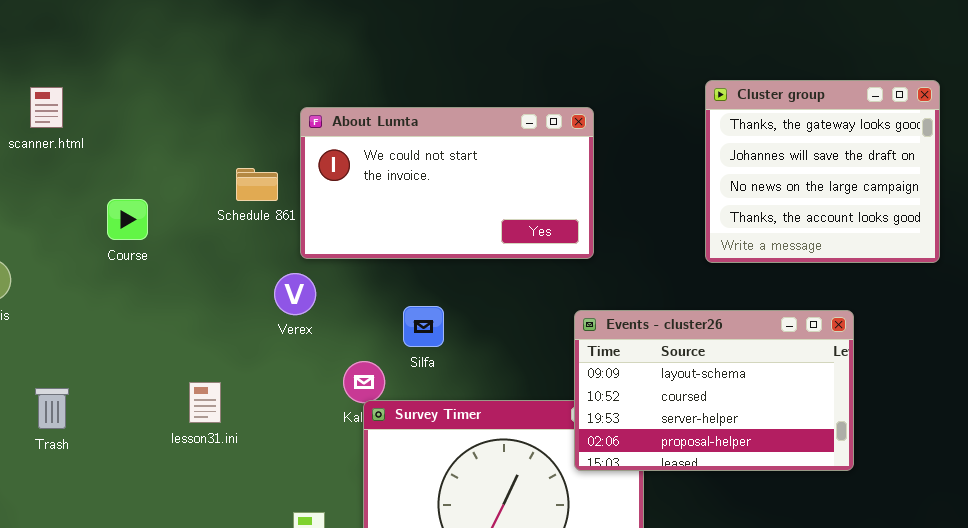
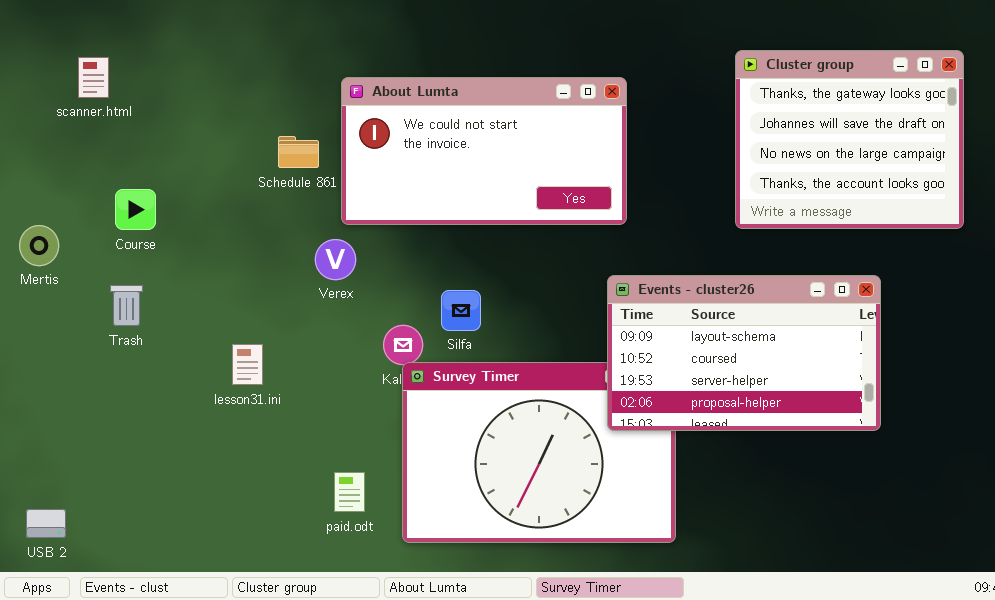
Course: [107,199,148,240] -> [115,189,156,230], moved
Silfa: [403,306,444,347] -> [441,290,481,331], moved
Trash: [35,388,69,429] -> [110,285,143,326], moved

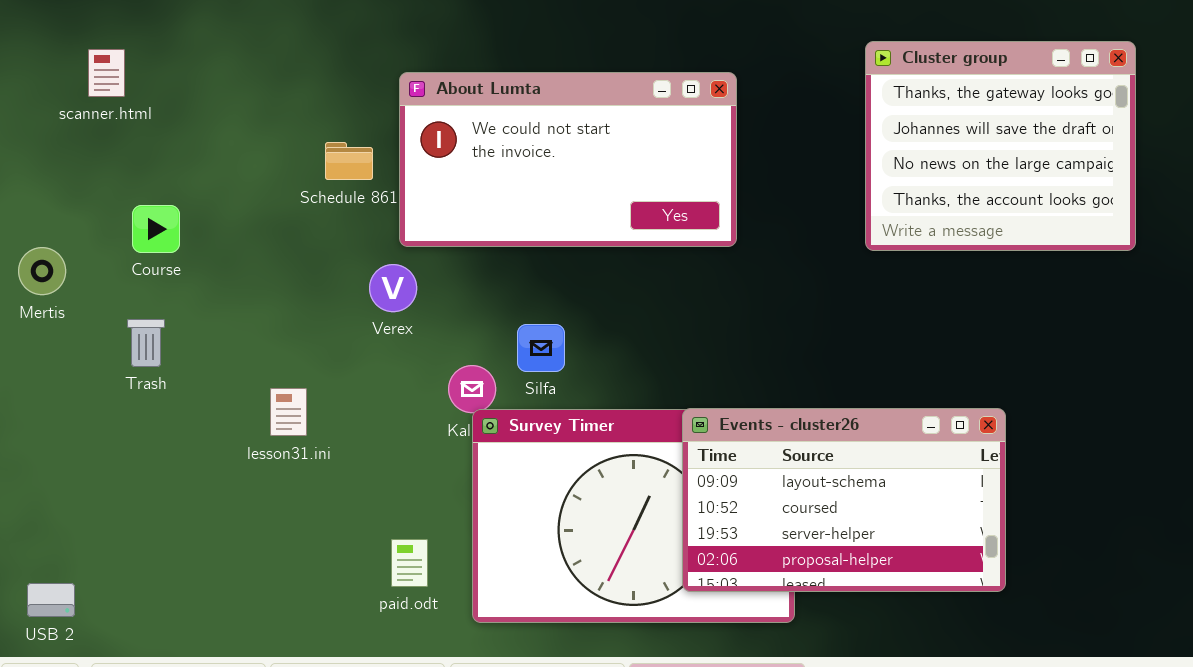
Events - cluster26: [607,275,881,431] -> [682,408,1006,592], moved

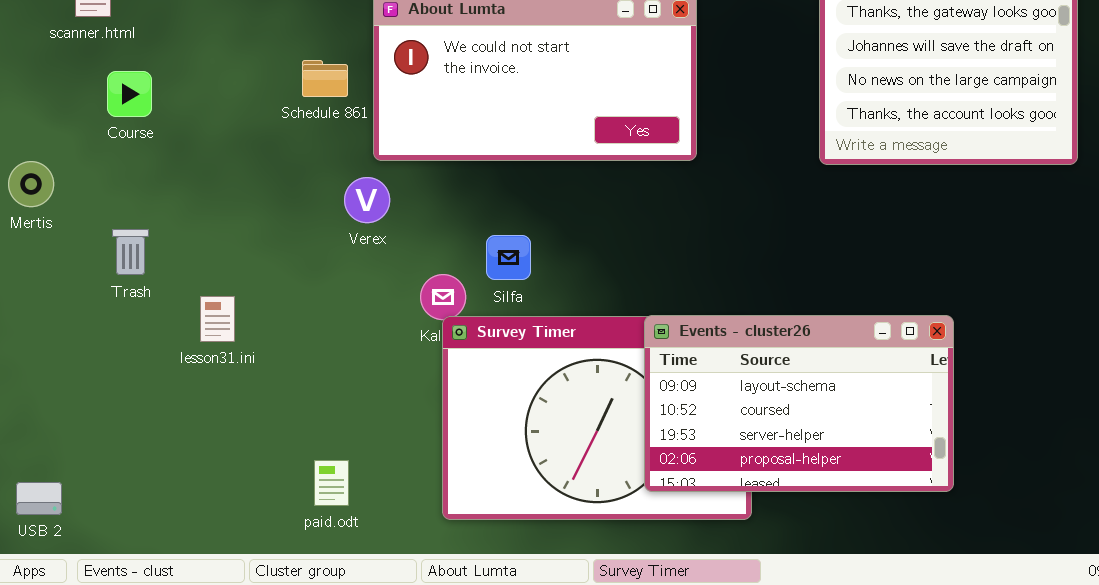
Course: [132,205,180,253] -> [107,71,152,117], moved
lesson31.ini: [270,388,307,436] -> [200,296,235,342], moved
paid.odt: [391,539,428,587] -> [314,460,349,506], moved

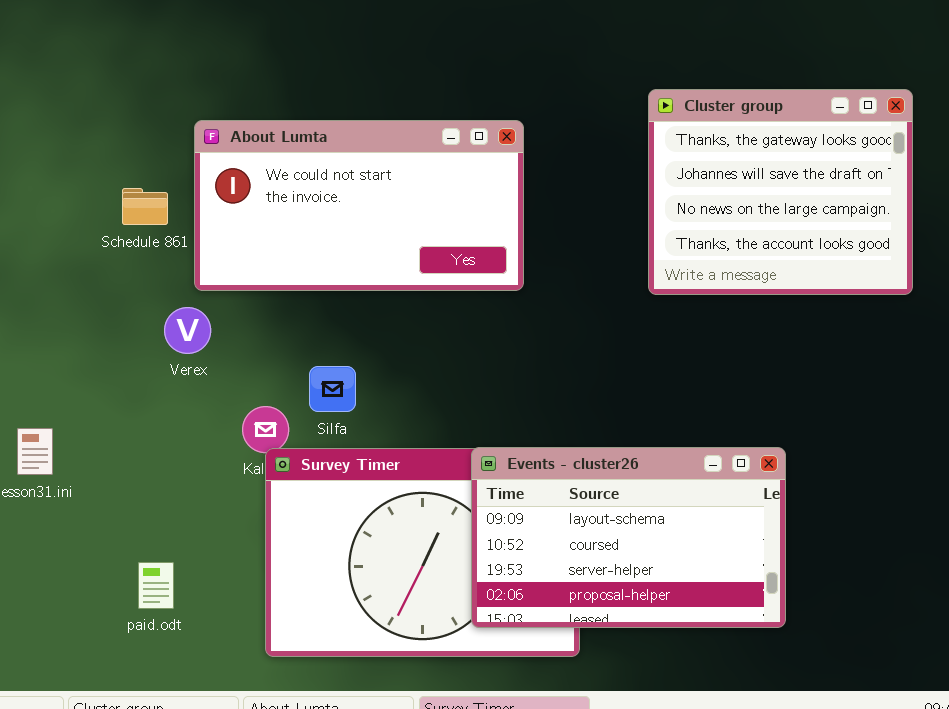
paid.odt: [314,460,349,506] -> [138,562,174,609], moved

